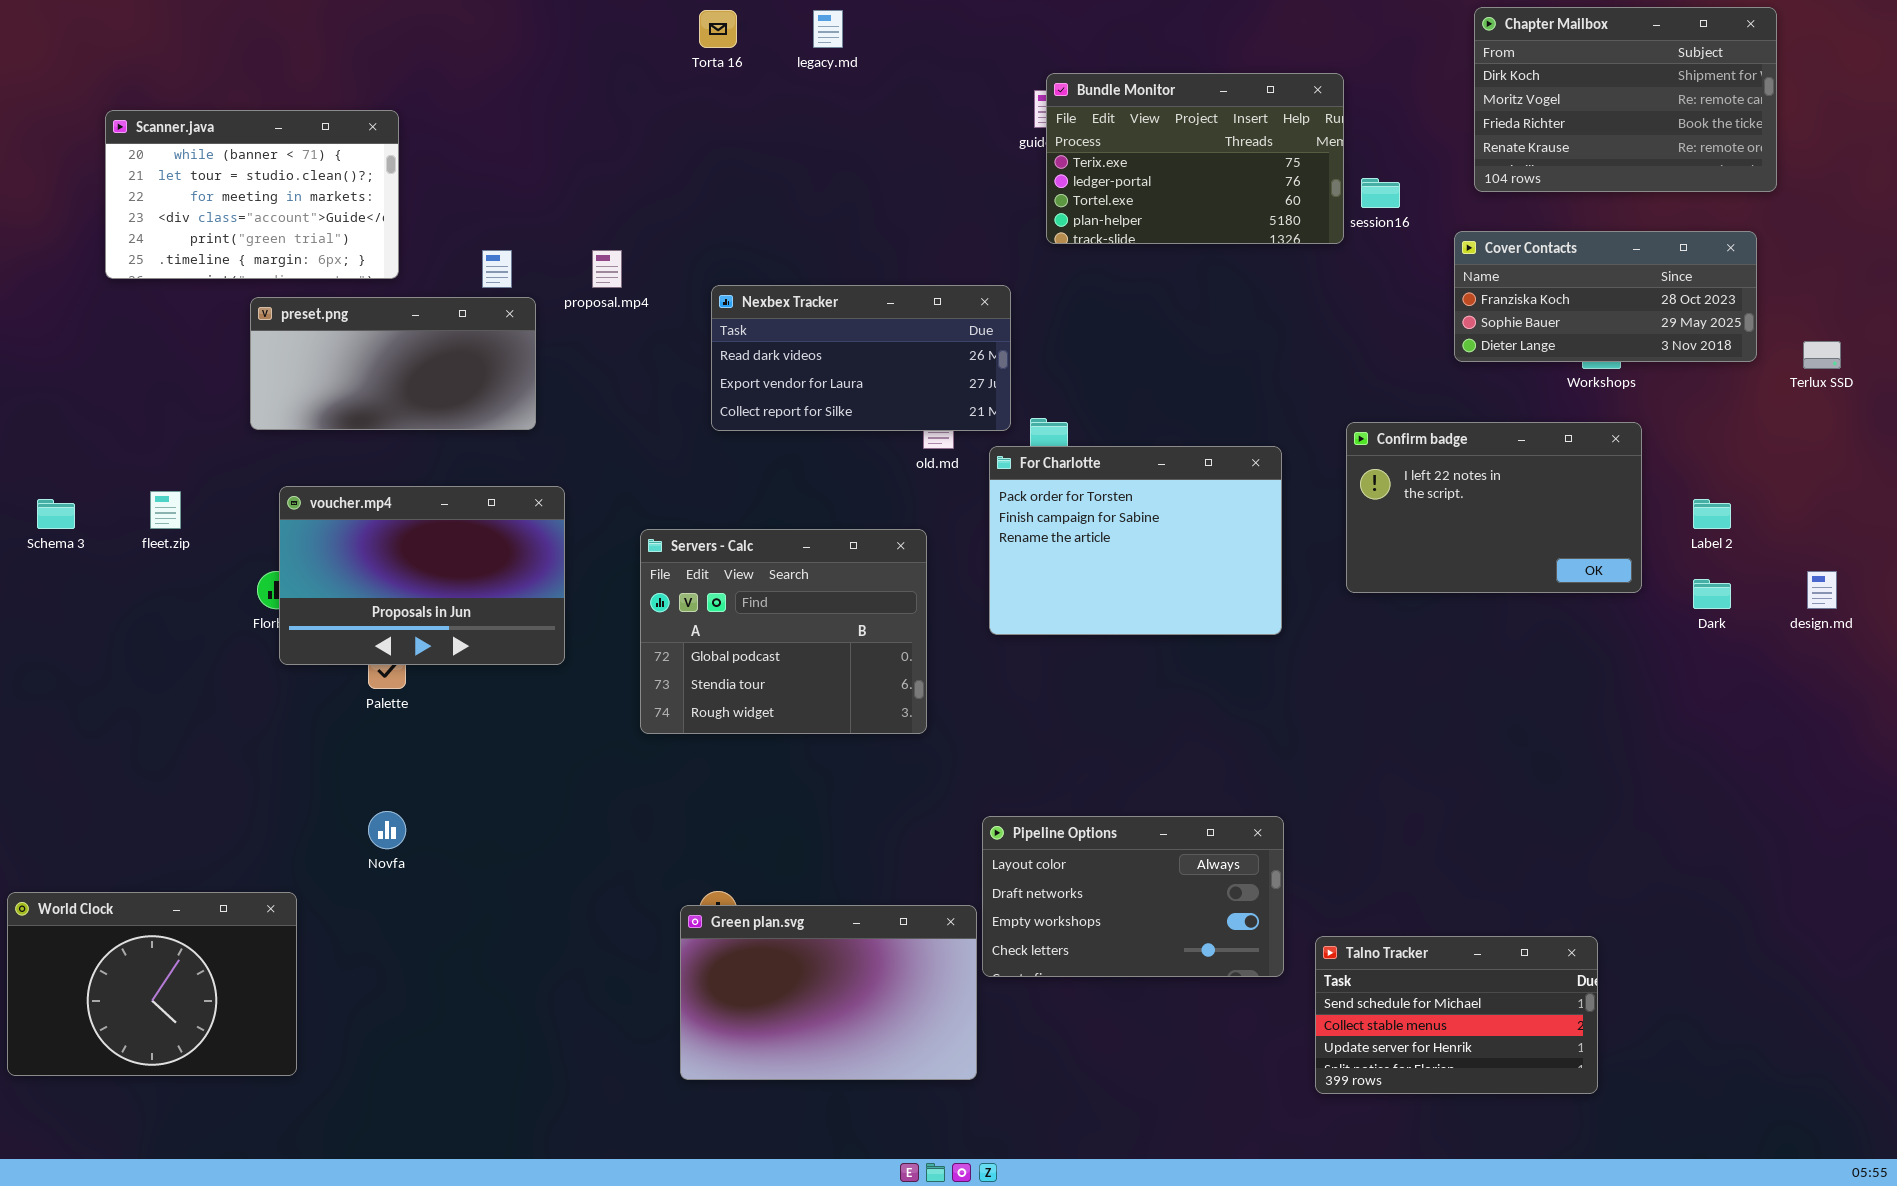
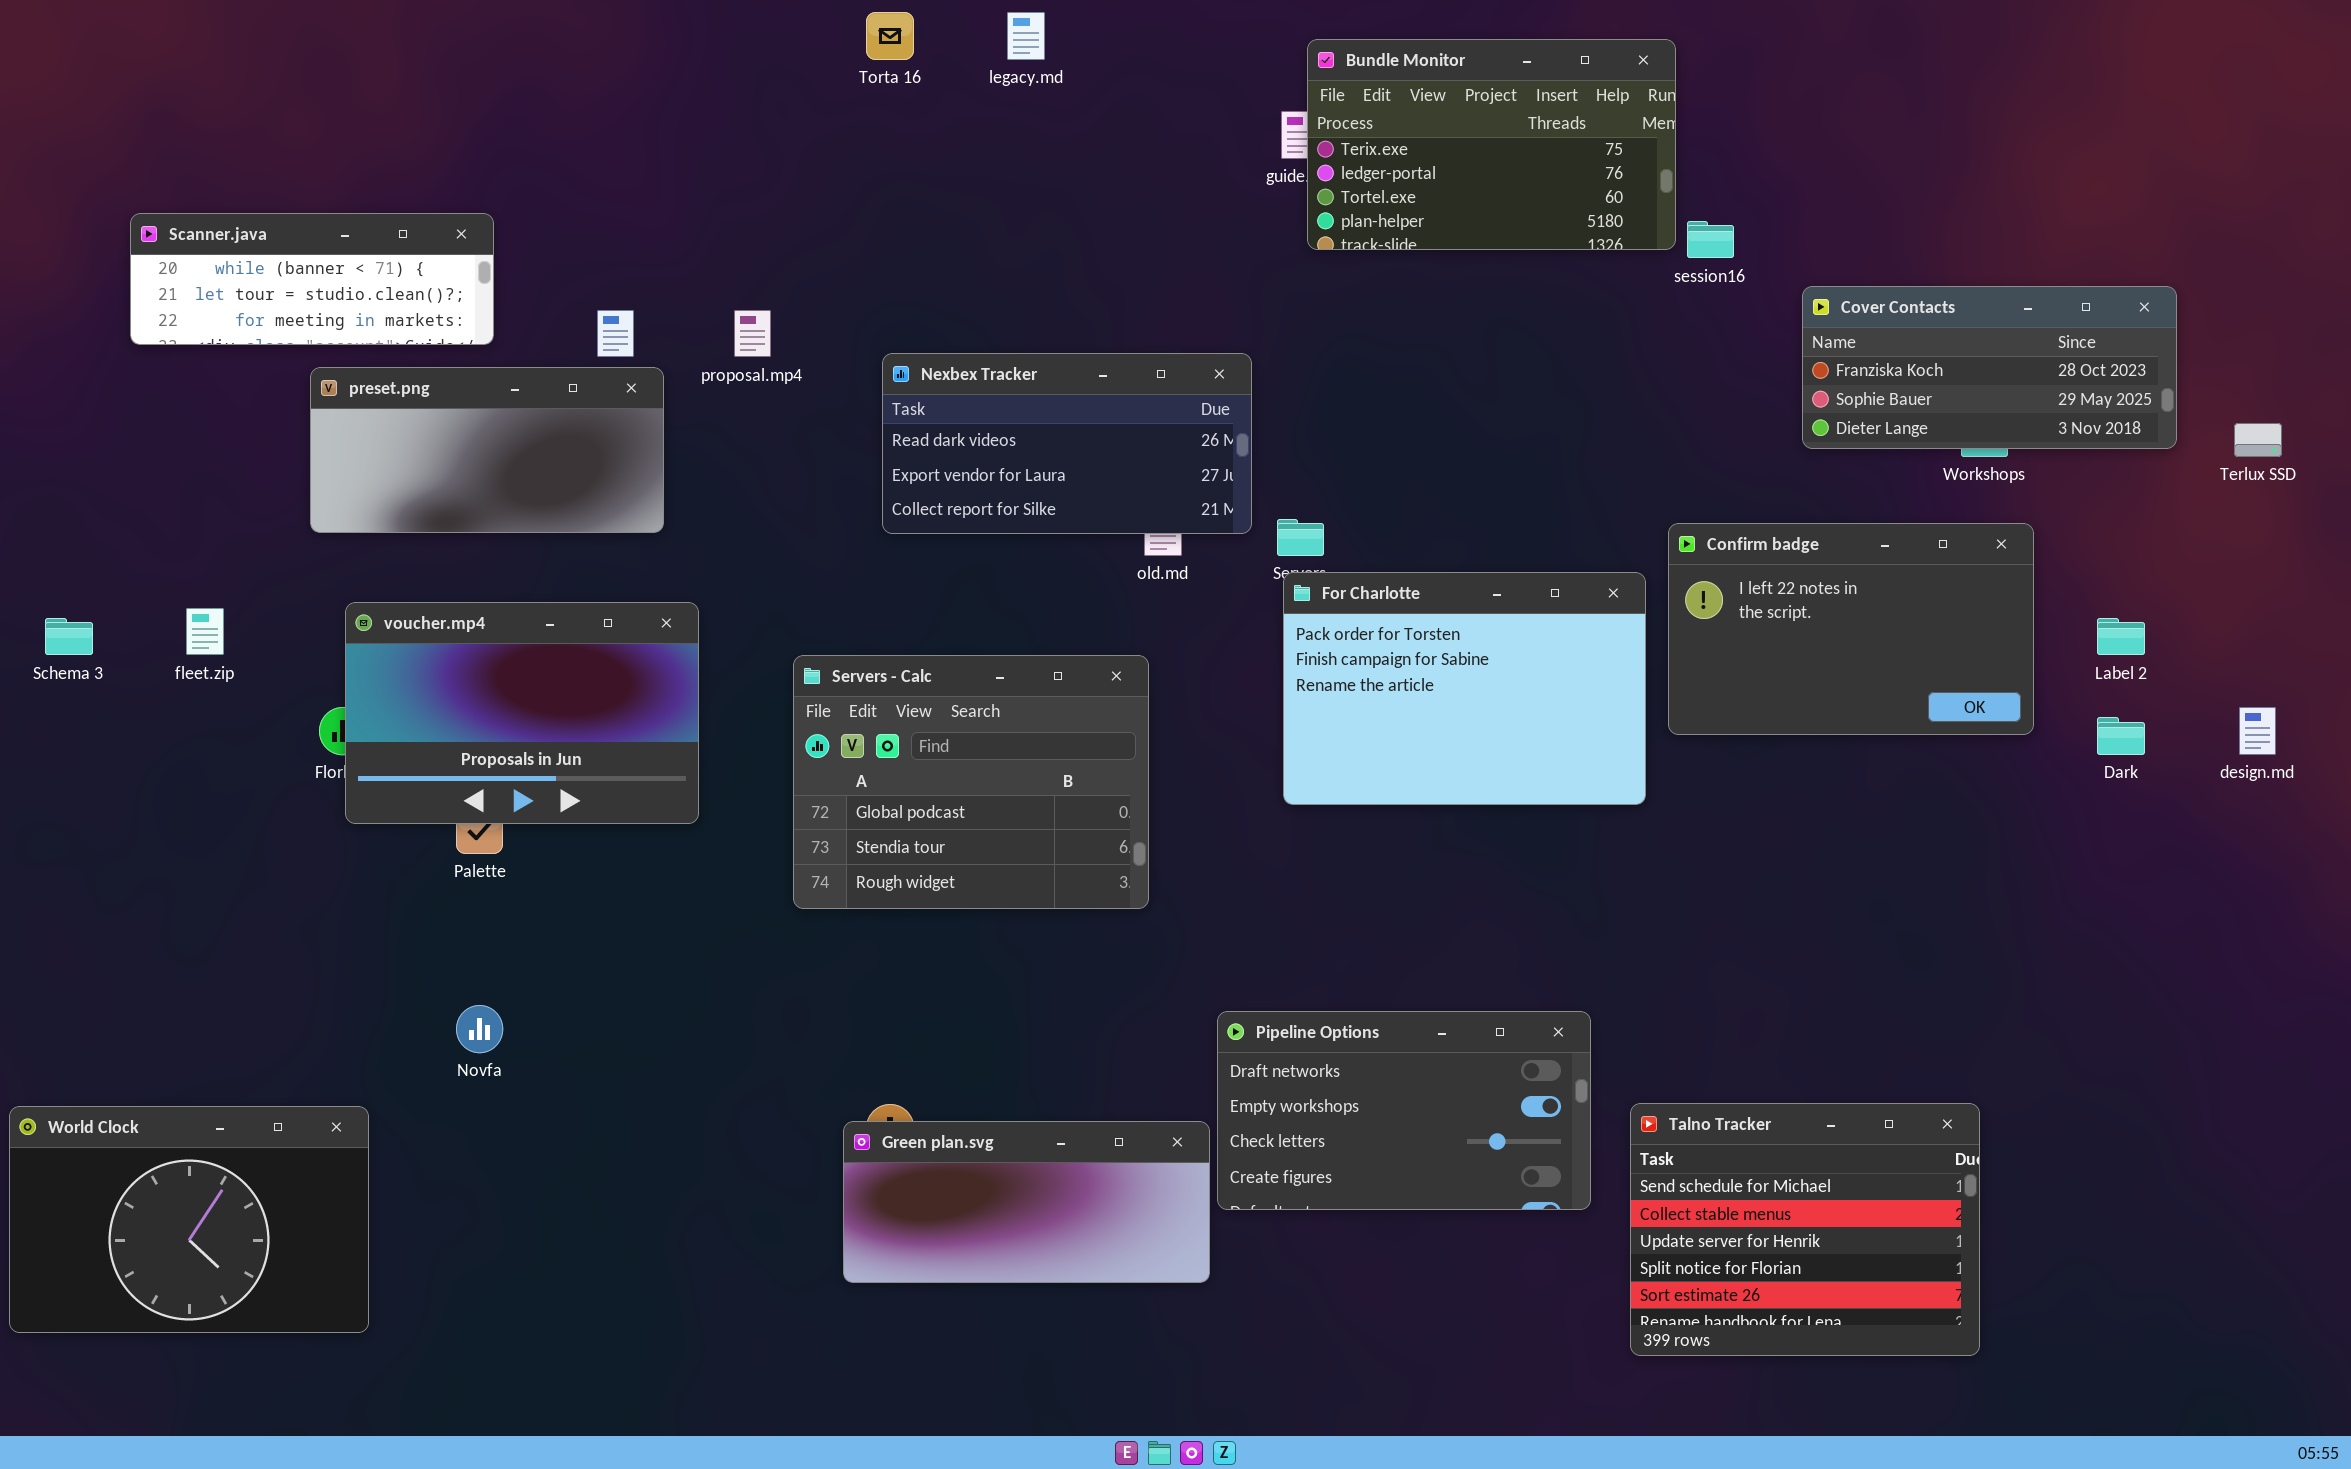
Chapter Mailbox: [1474,7,1777,192] -> none, closed
Bundle Monitor: [1046,73,1344,244] -> [1307,39,1676,250], moved
Scanner.java: [105,110,399,279] -> [130,213,494,345], resized
For Charlotte: [989,446,1282,635] -> [1283,572,1646,805], moved
Pipeline Options: [982,816,1284,977] -> [1217,1011,1591,1210], scrolled down 1 row
Green plan.svg: [680,905,977,1080] -> [843,1121,1210,1283], resized
Talno Tracker: [1315,936,1598,1094] -> [1630,1103,1980,1356], resized

